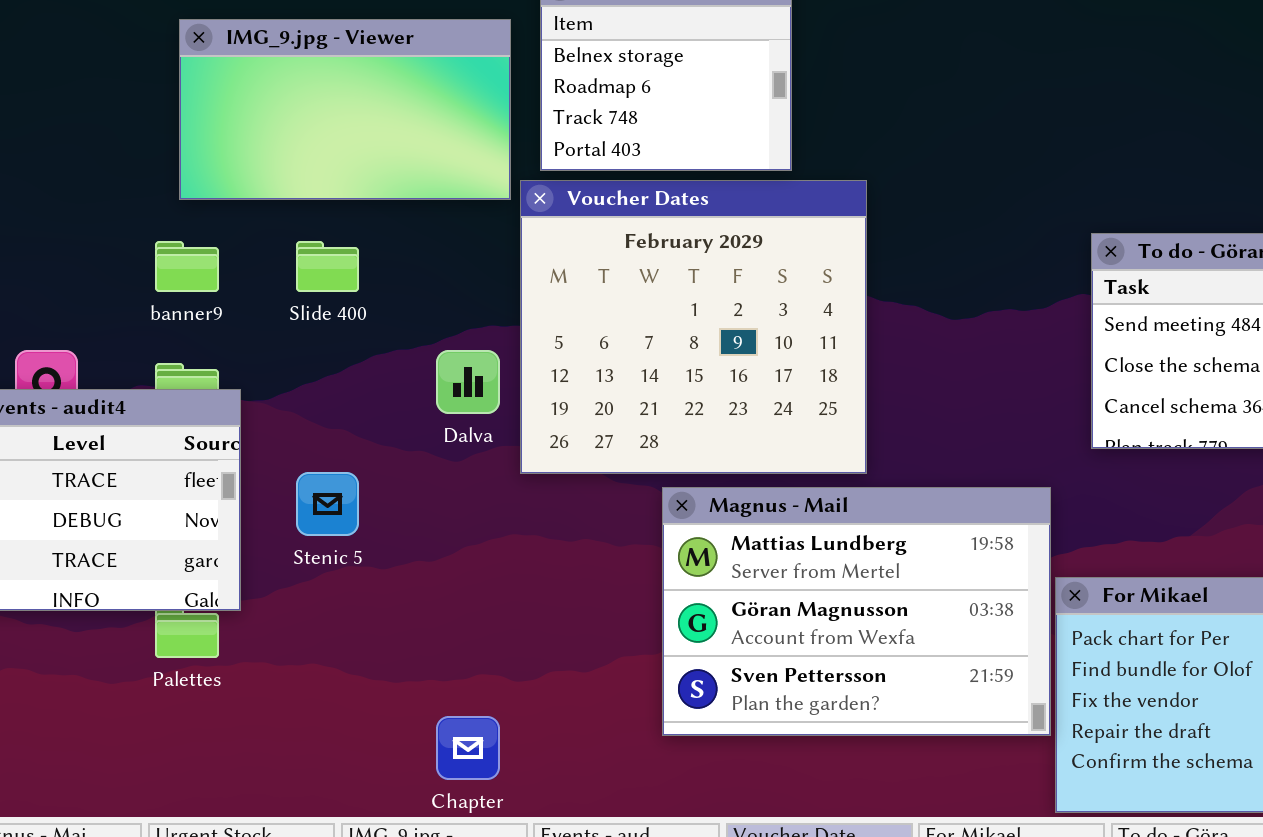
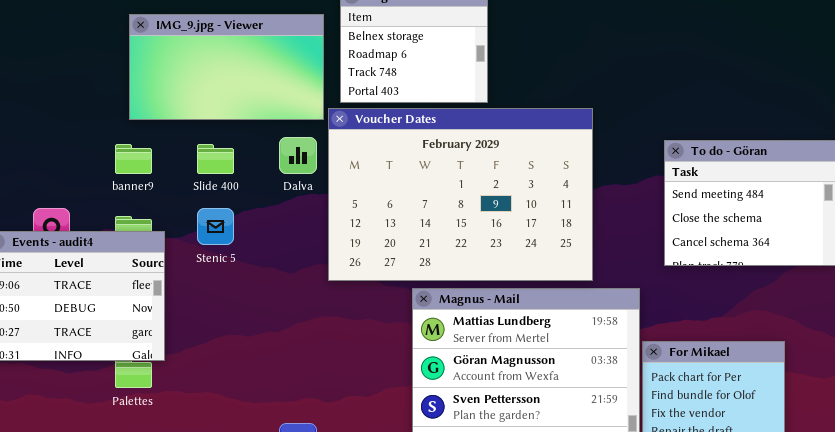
Voucher Dates: [520,180,867,474] -> [328,108,593,281], resized
Dalva: [436,350,500,414] -> [279,137,317,174], moved
Stenic 5: [296,472,359,536] -> [197,208,234,245], moved

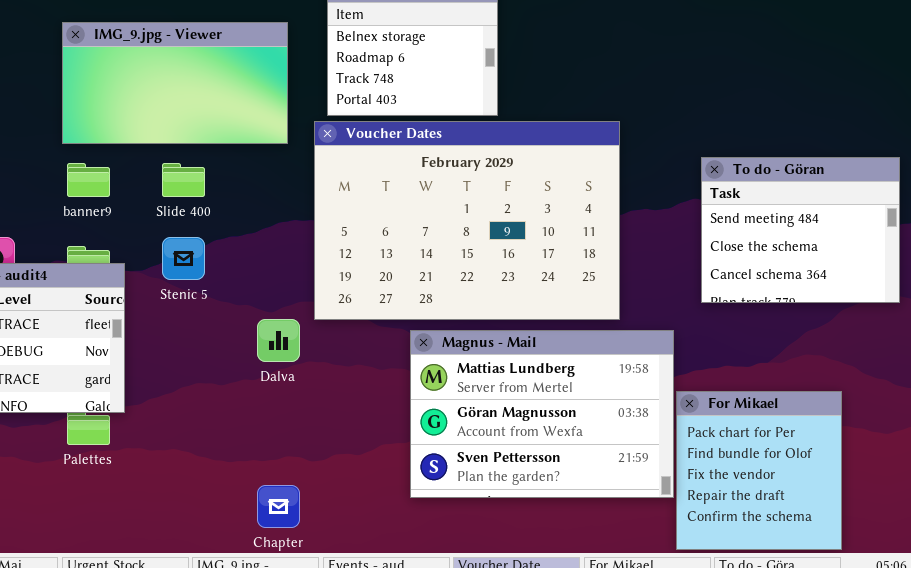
IMG_9.jpg - Viewer: [129,14,324,120] -> [62,22,288,144], moved
Dalva: [279,137,317,174] -> [257,319,300,362], moved

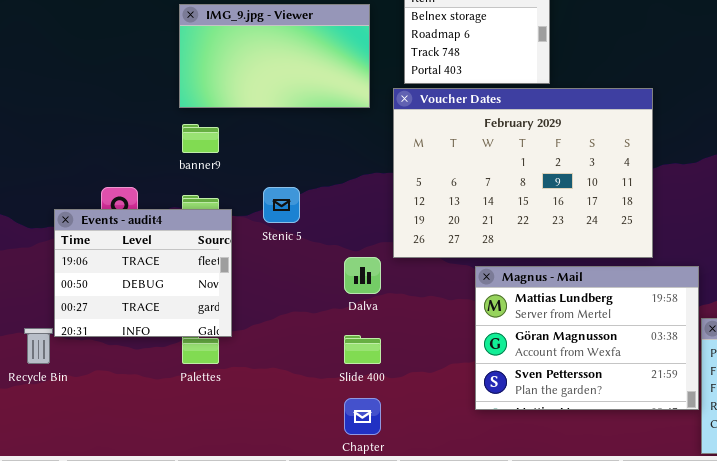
Slide 400: [162,163,205,197] -> [344,335,381,364], moved

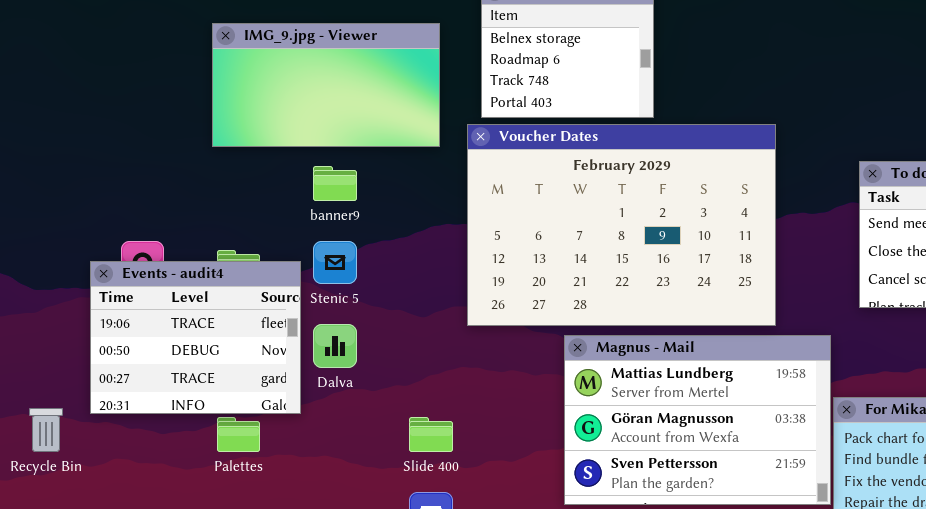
banner9: [182,124,219,153] -> [313,166,357,201], moved
Events - audit4: [54,209,232,337] -> [90,261,301,414], moved
Dalva: [344,257,381,294] -> [313,324,357,368], moved

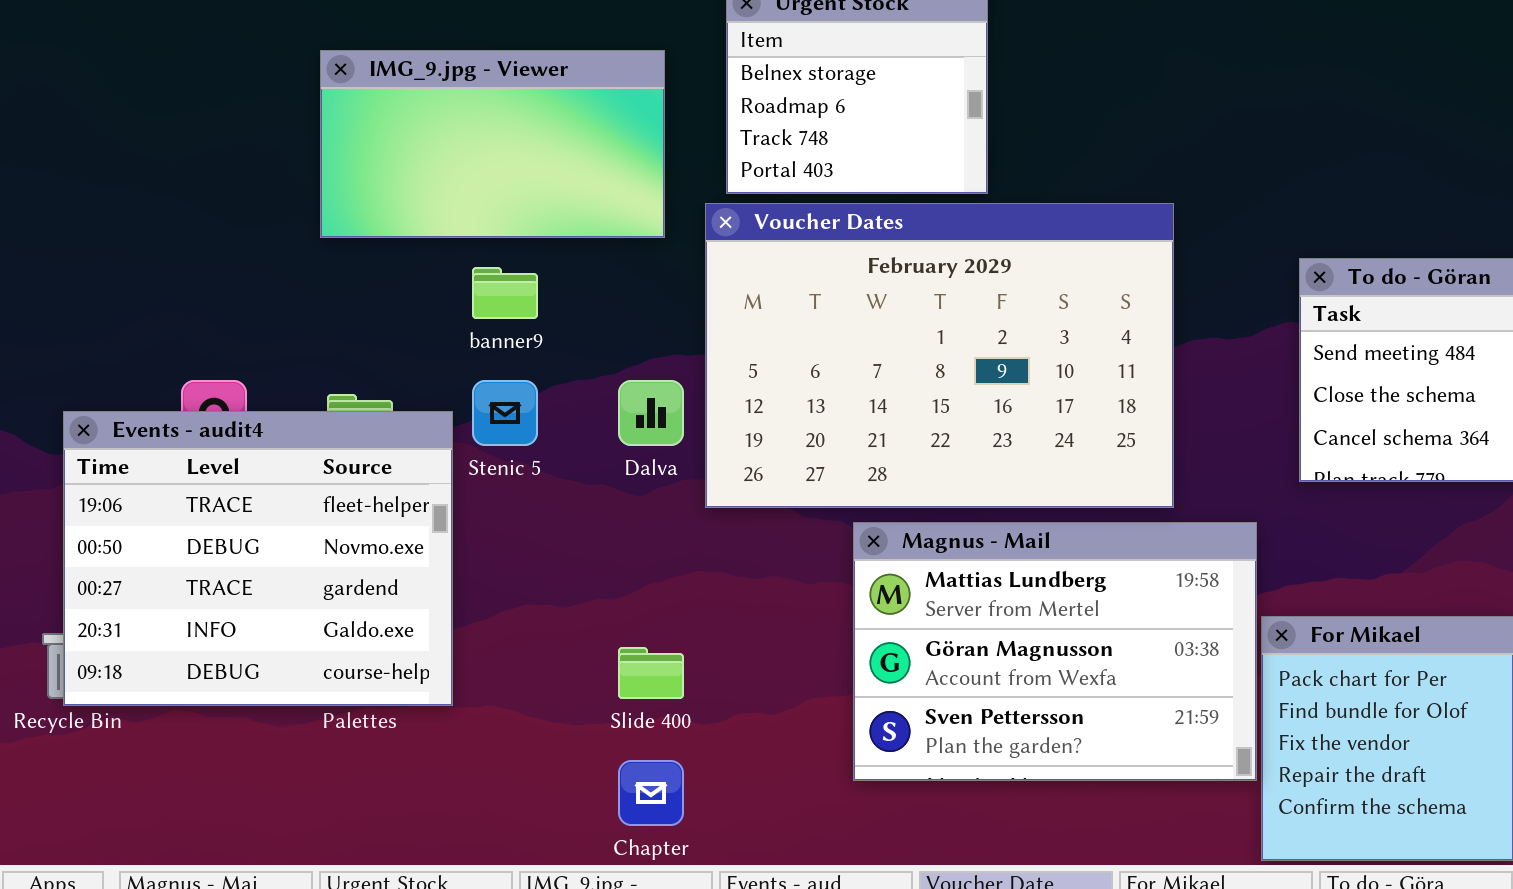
Events - audit4: [90,261,301,414] -> [63,411,453,706], resized
Dalva: [313,324,357,368] -> [618,380,684,446], moved

